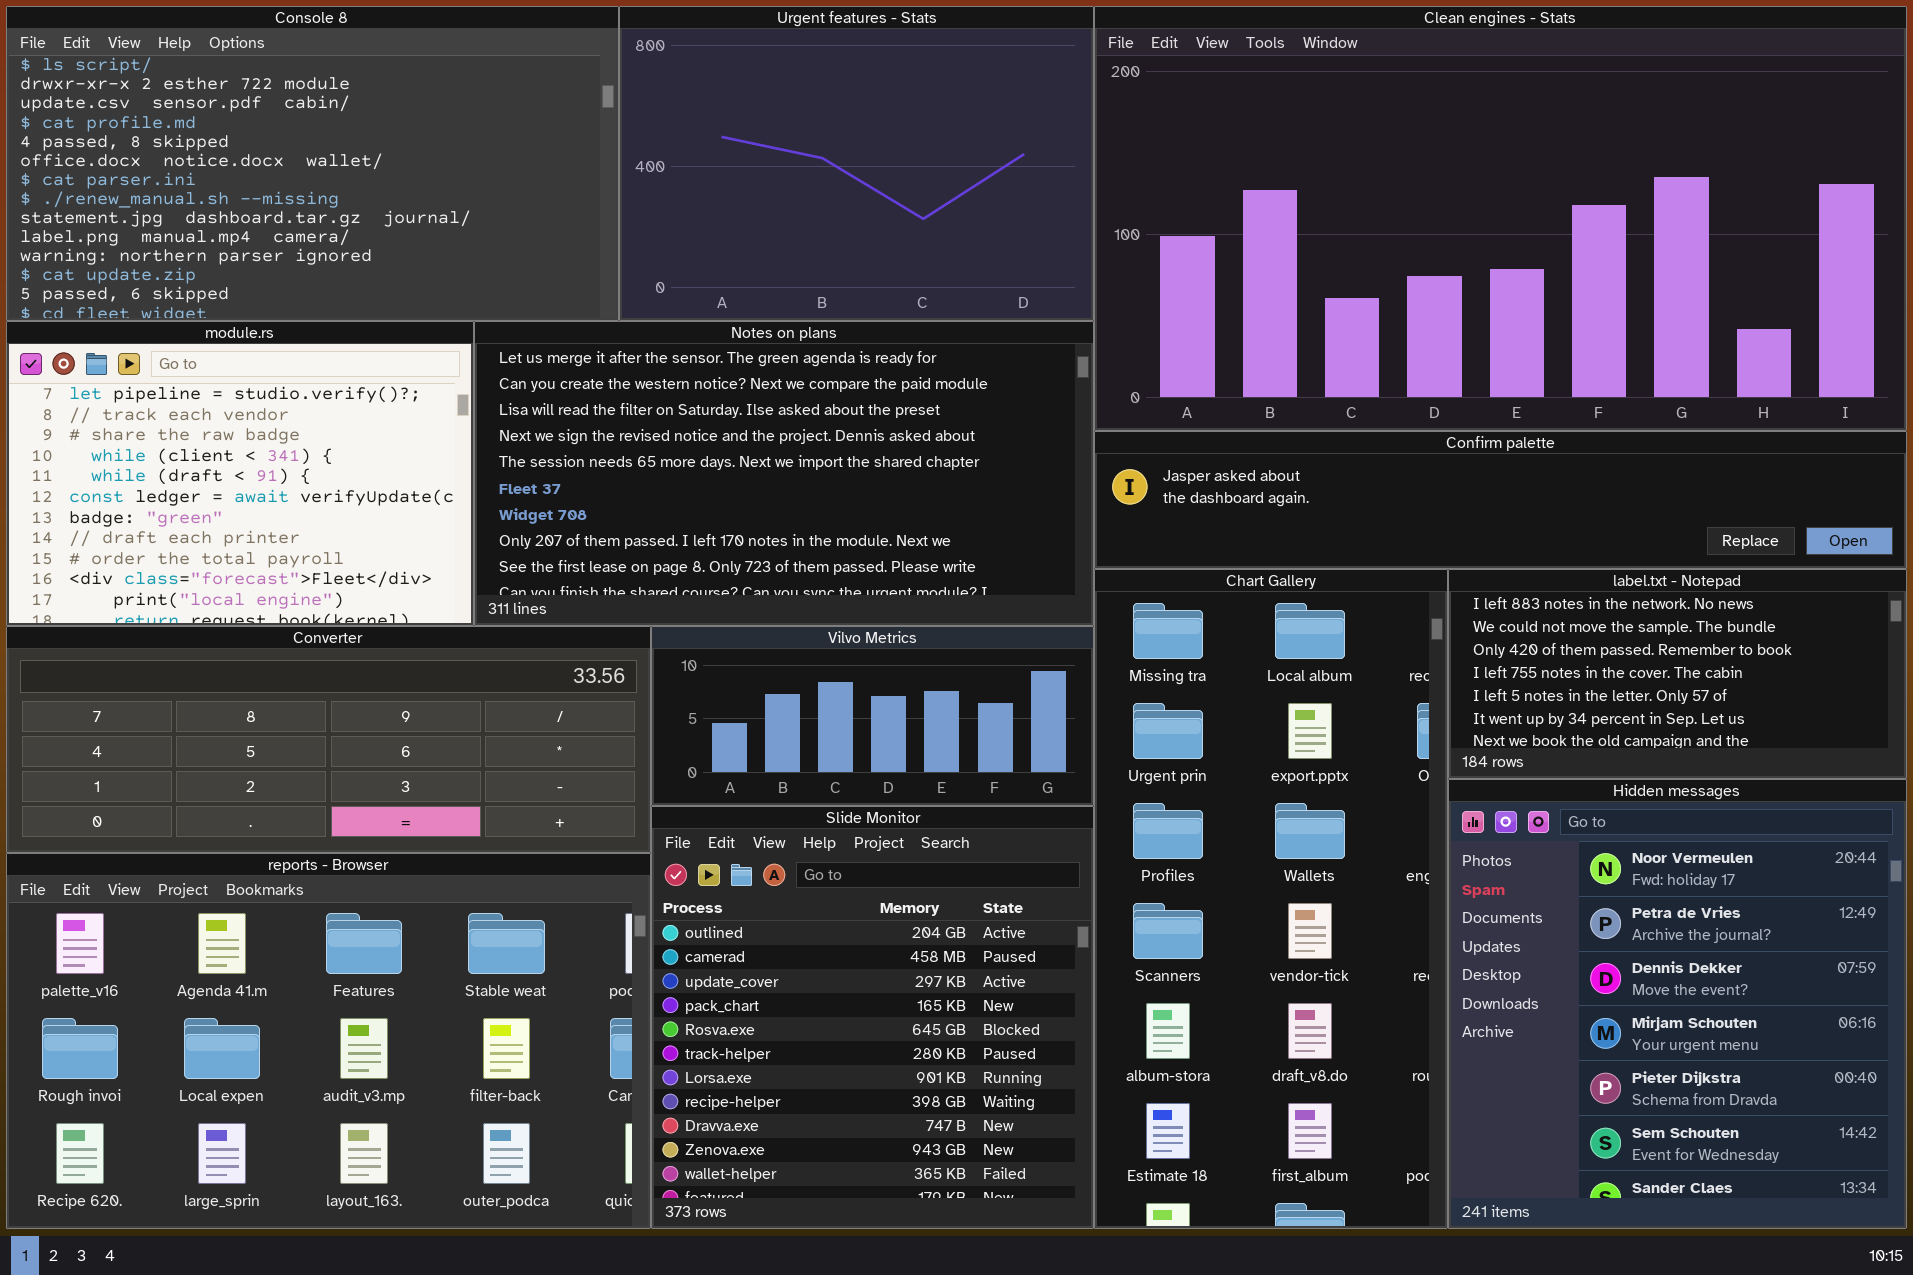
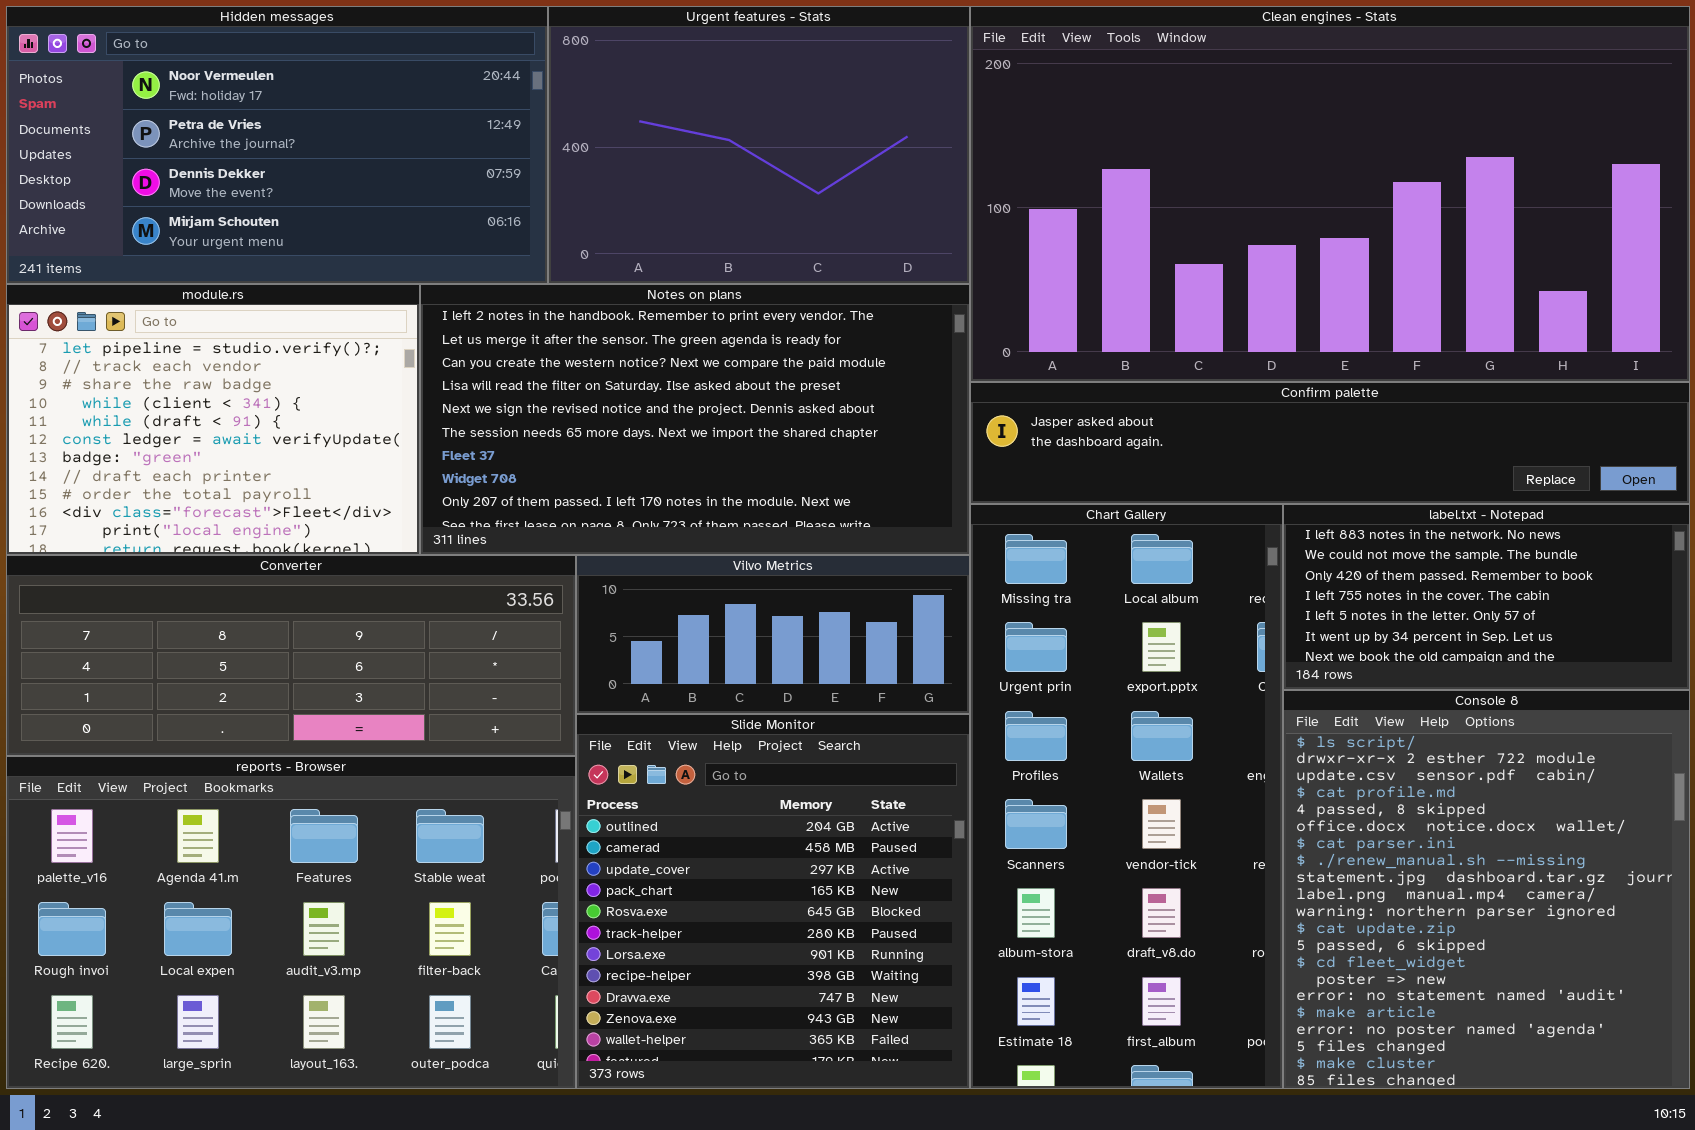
Console 8: [6,6,619,321] -> [1283,690,1690,1089], moved, resized
Notes on plans: [474,321,1094,626] -> [420,284,970,555], scrolled up 1 row
Hidden messages: [1448,779,1907,1229] -> [6,6,548,284], moved, resized

